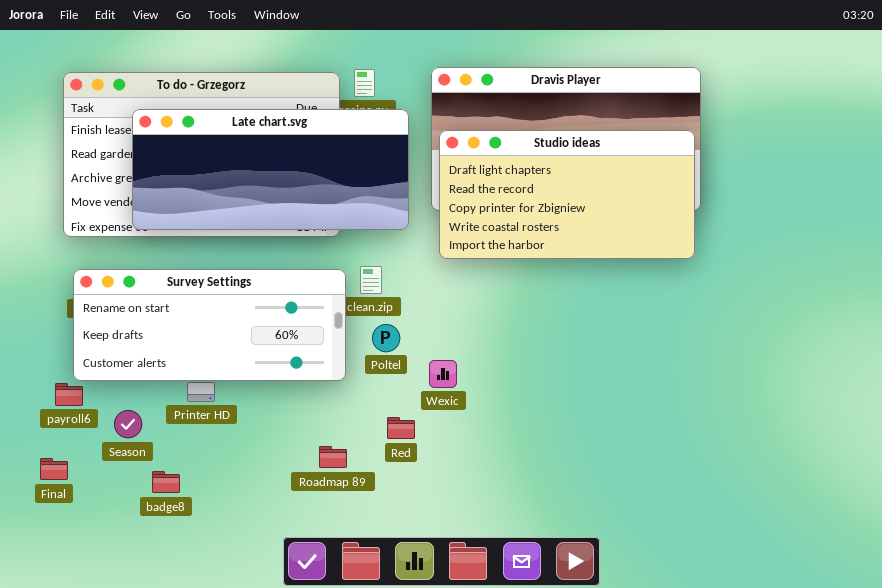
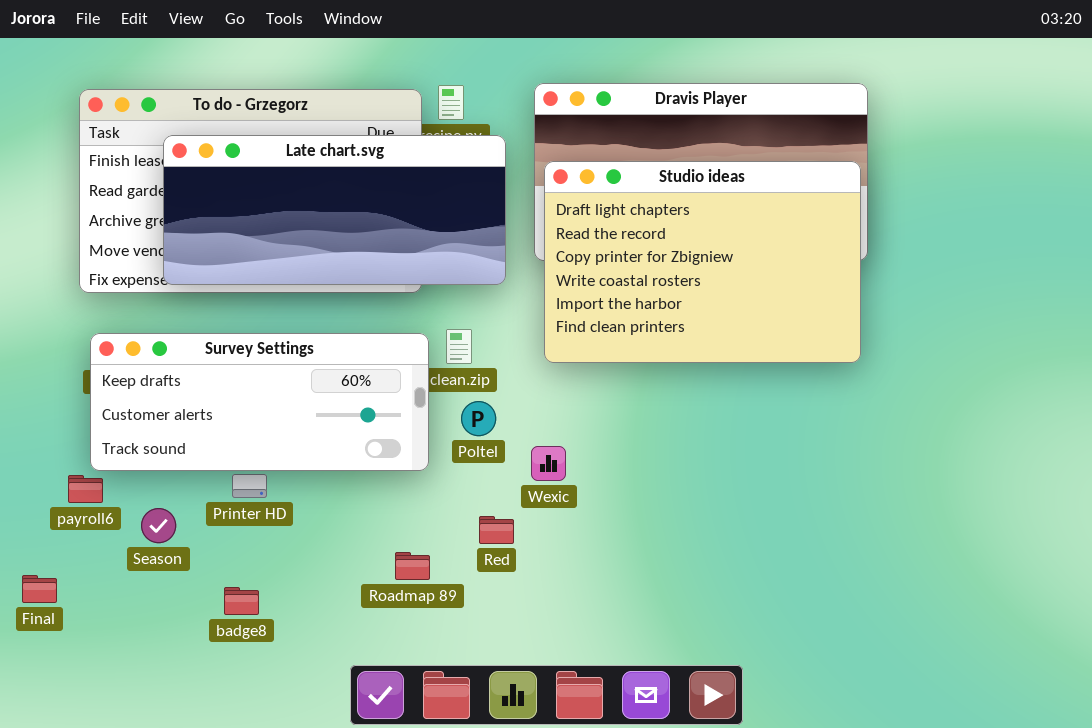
Studio ideas: [439,130,695,259] -> [544,161,861,363], resized
Survey Settings: [73,269,346,381] -> [90,333,429,471], scrolled down 1 row
Final: [40,458,68,480] -> [22,575,57,603], moved
badge8: [152,471,180,493] -> [224,587,259,615], moved

